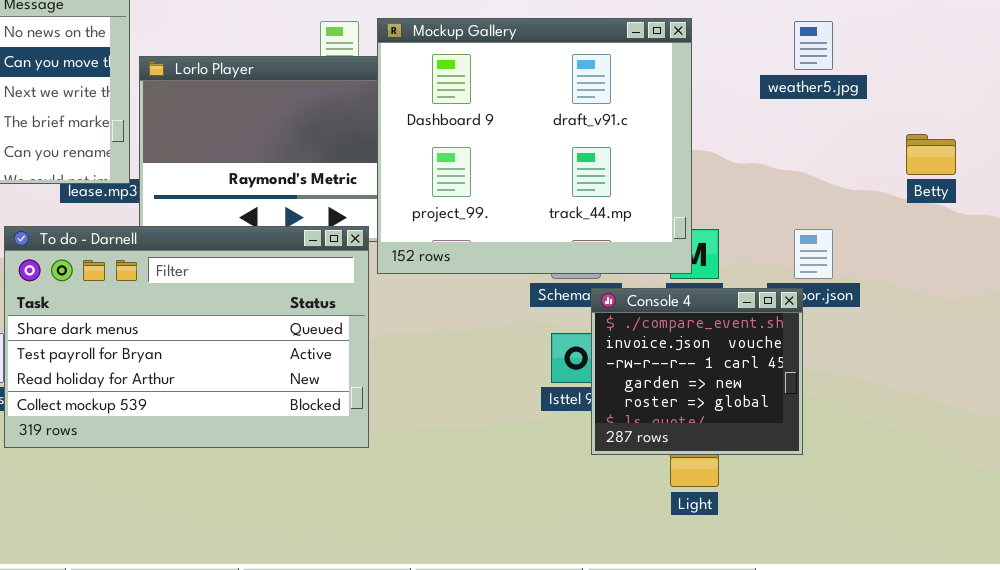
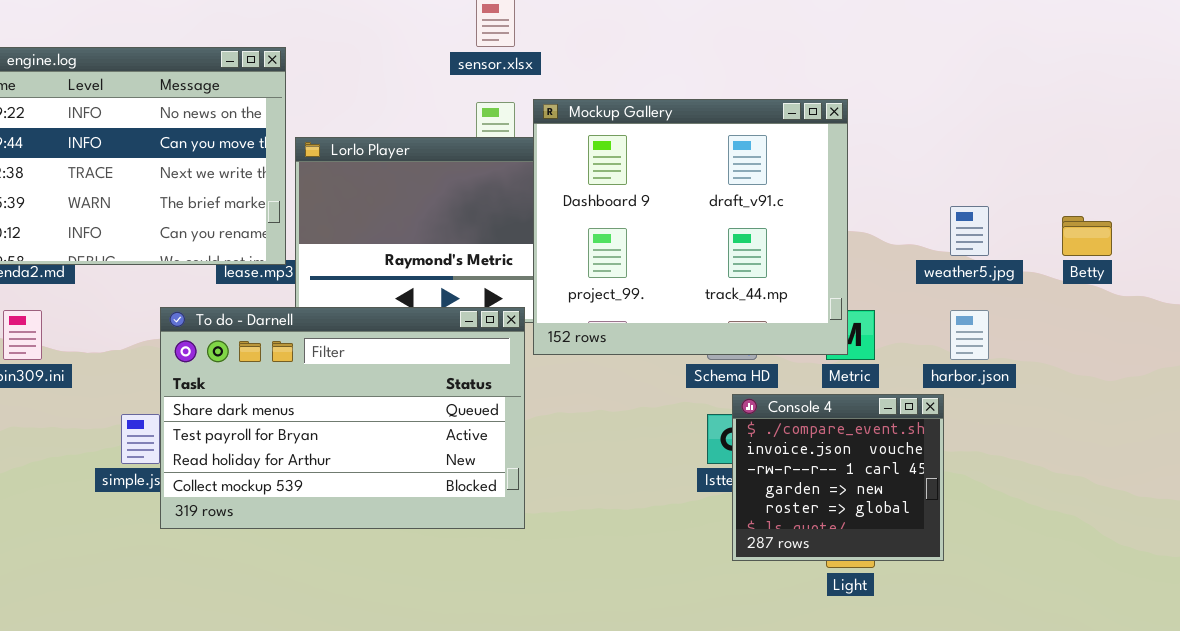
weather5.jpg: [794,21,833,70] -> [950,206,989,256], moved
Console 4: [591,288,803,455] -> [732,394,944,561], moved

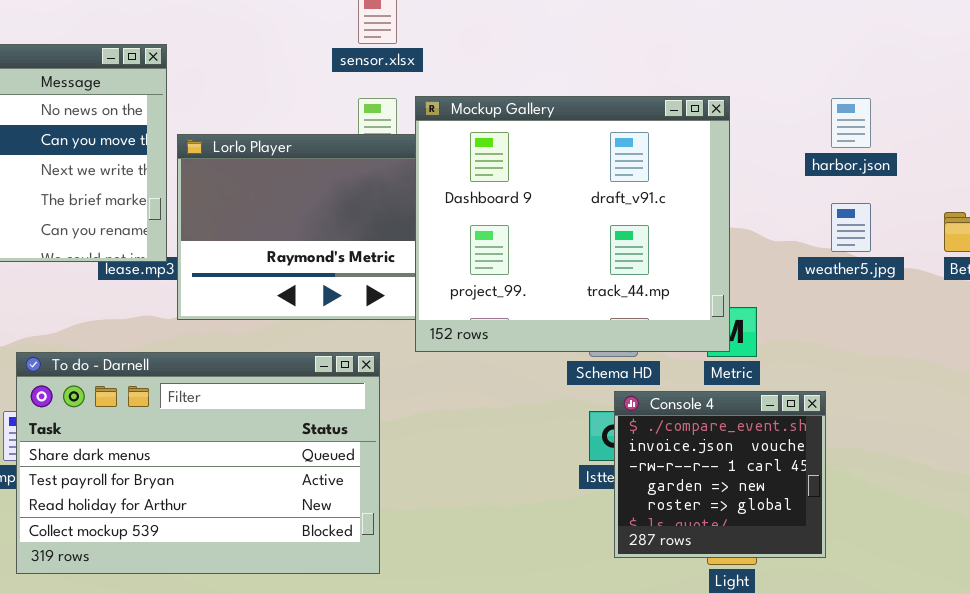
To do - Darnell: [160,307,525,529] -> [16,352,380,574], moved
harbor.json: [950,310,989,360] -> [831,98,871,148], moved

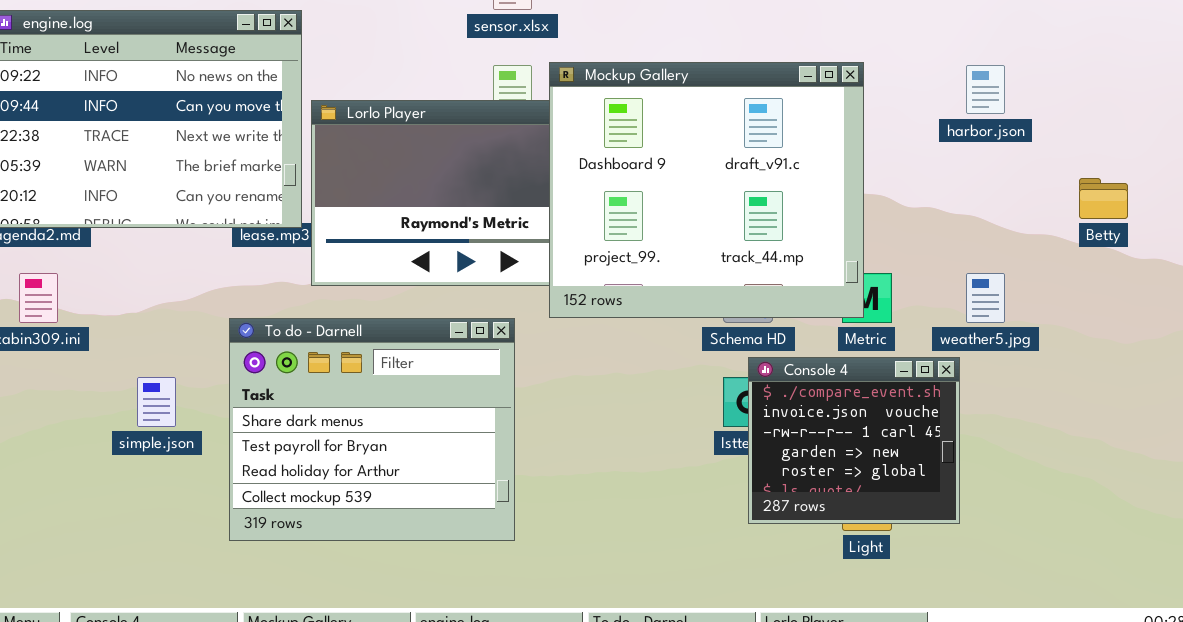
weather5.jpg: [831,203,871,252] -> [966,273,1005,323], moved
To do - Darnell: [16,352,380,574] -> [229,318,515,541], resized

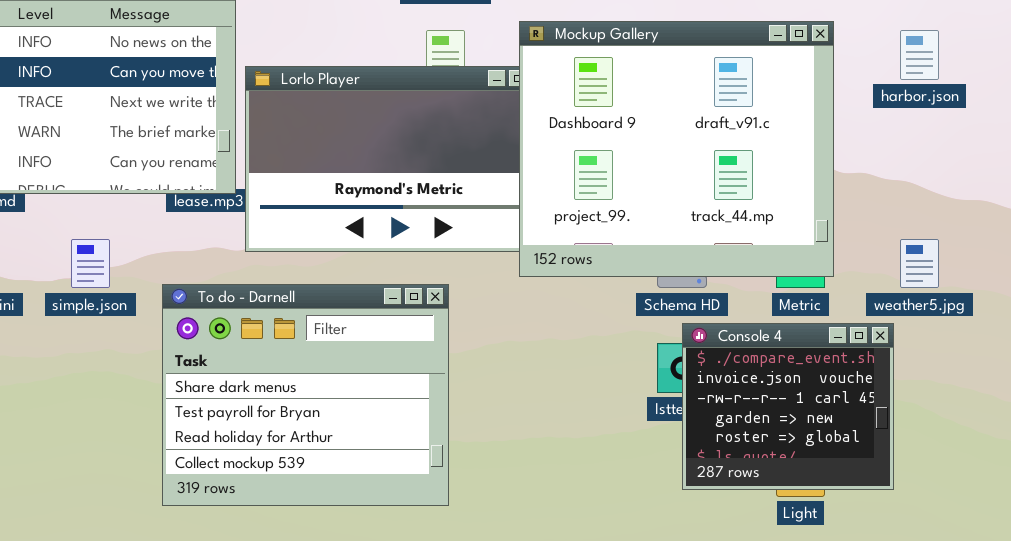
Mockup Gallery: [549,62,864,318] -> [519,21,834,277], moved
simple.json: [137,377,176,427] -> [71,239,110,288], moved

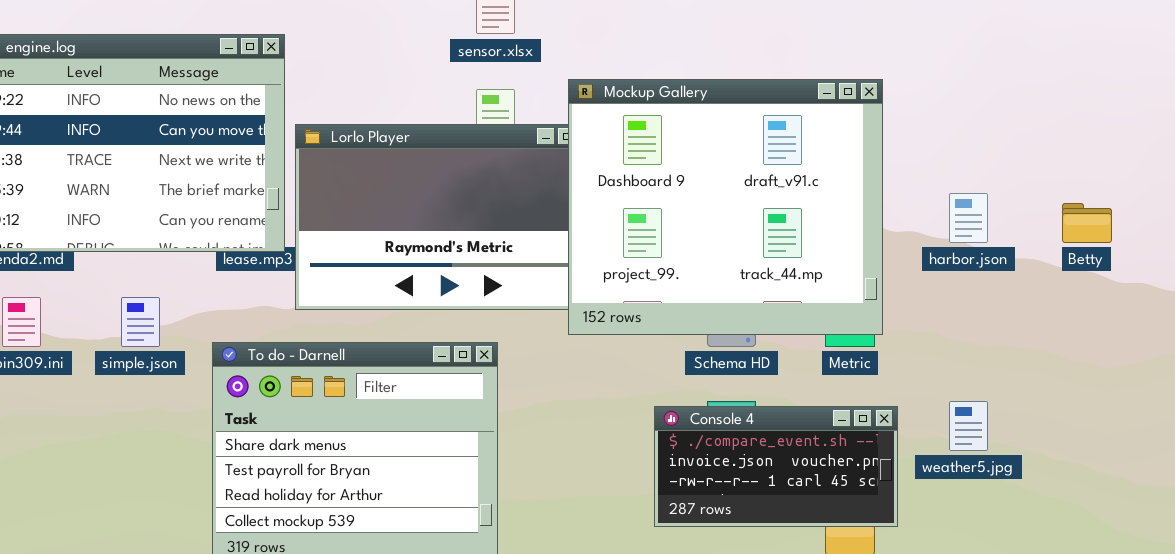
harbor.json: [900,30,939,80] -> [949,193,988,243], moved
weather5.jpg: [900,239,939,288] -> [949,401,988,451], moved
Console 4: [682,323,894,490] -> [654,406,898,527], moved, resized

